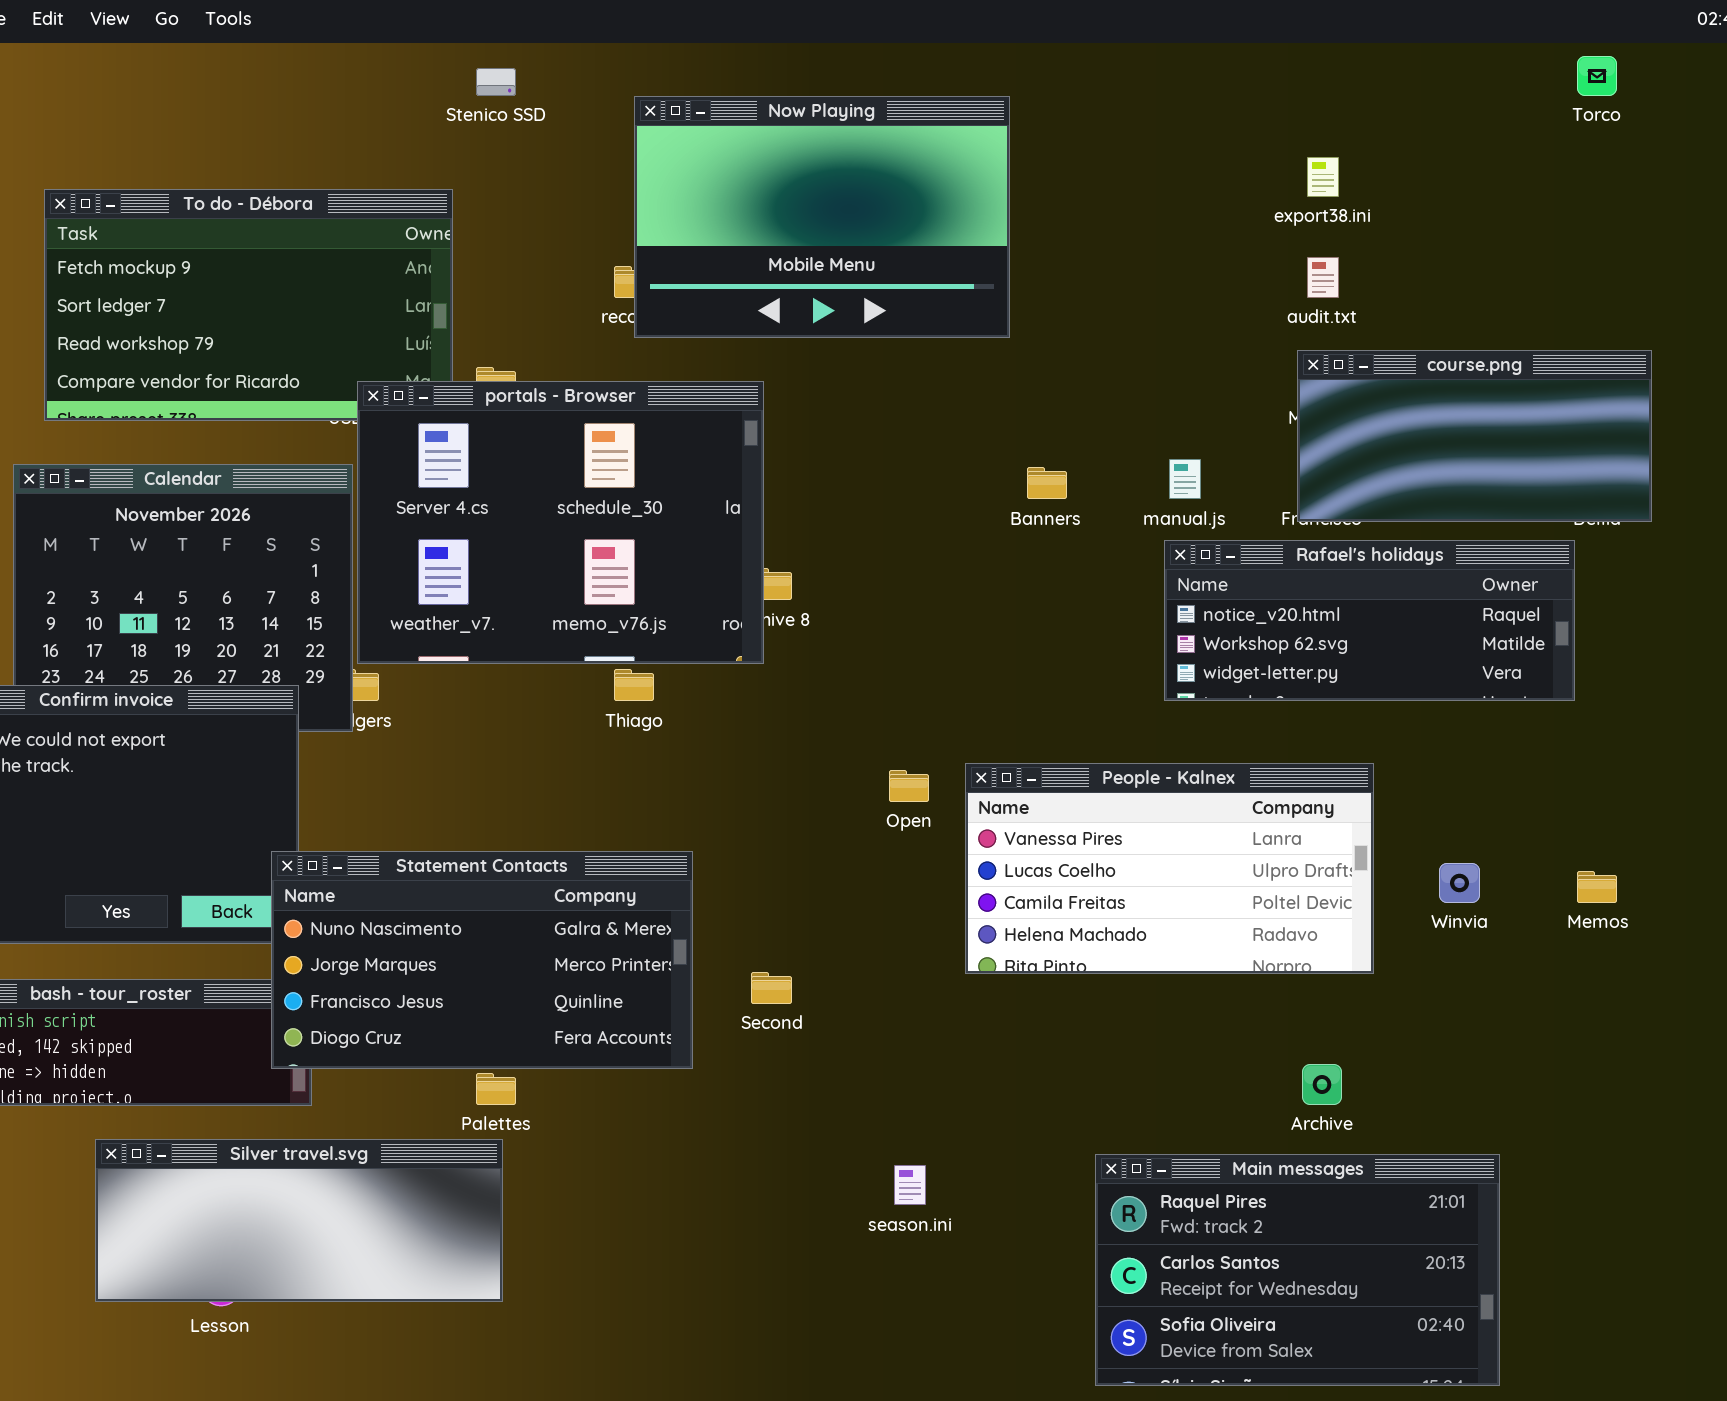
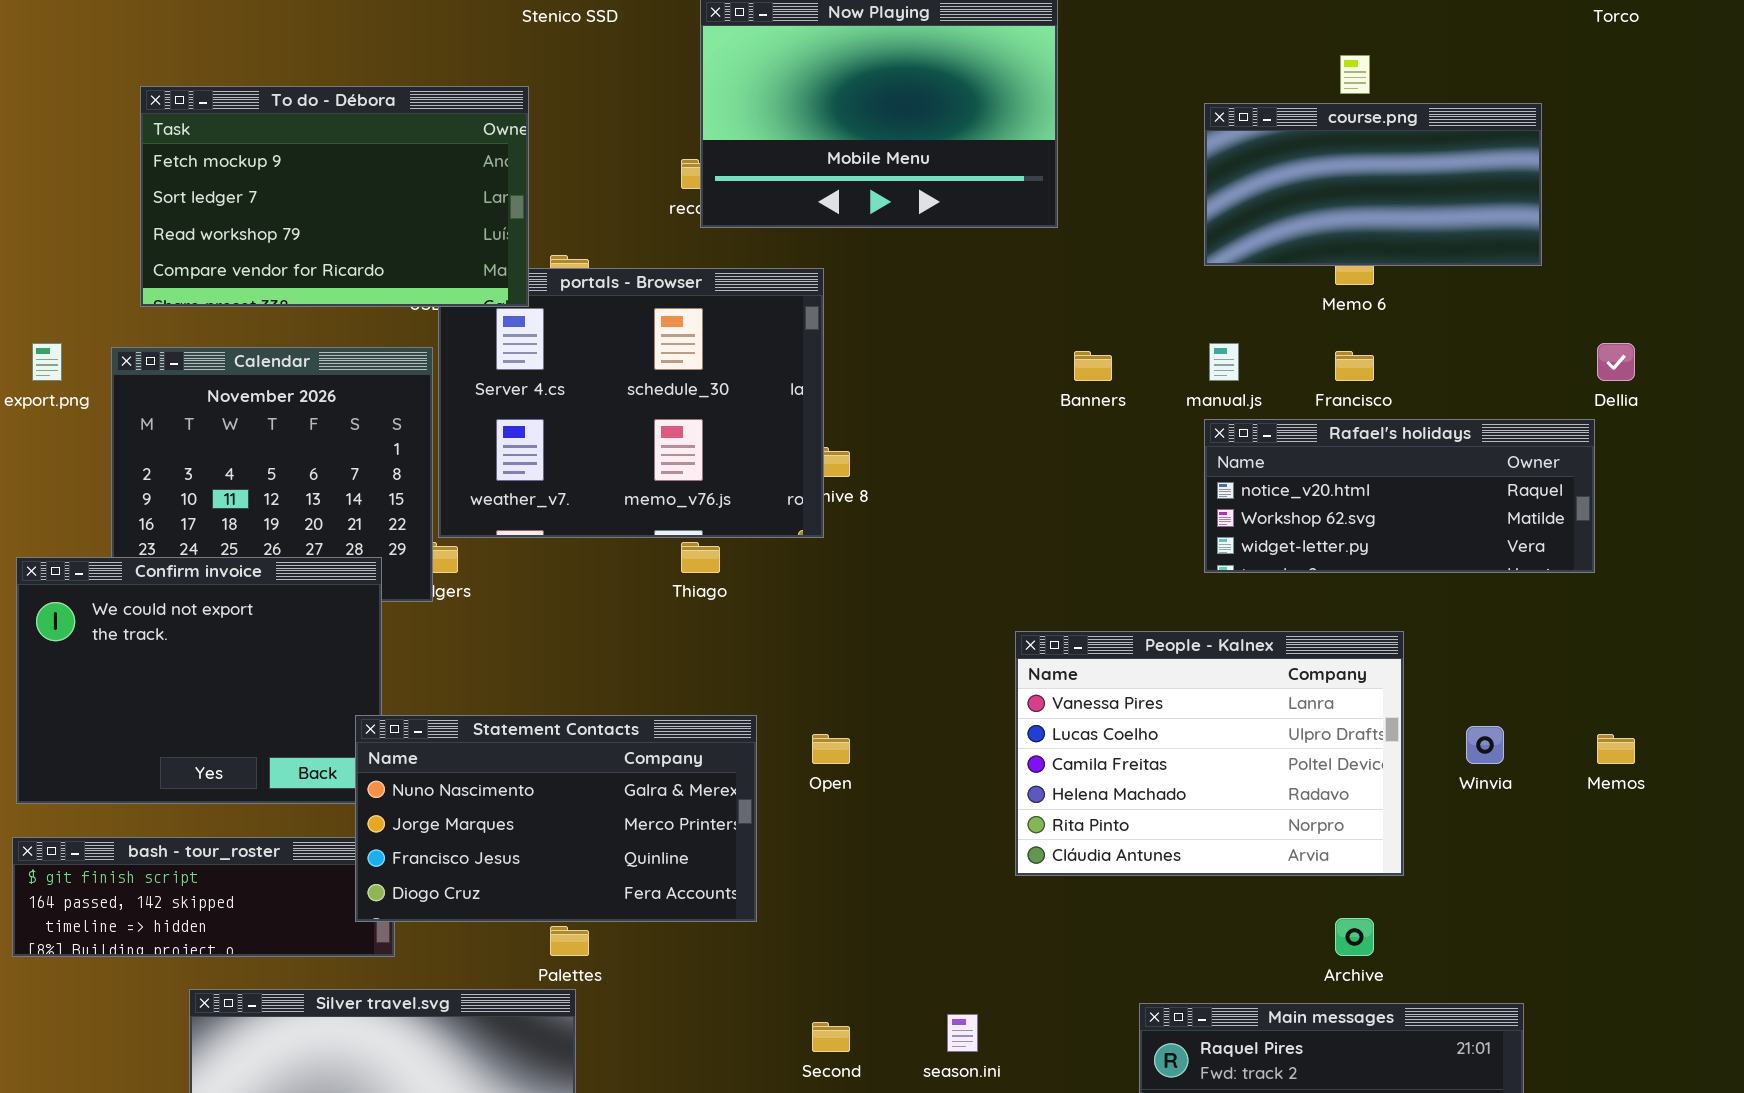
To do - Débora: [44,189,453,421] -> [140,86,529,307], raised
course.png: [1297,350,1652,522] -> [1204,103,1542,266], moved
People - Kalnex: [965,763,1374,974] -> [1015,631,1404,876], resized
Open: [889,770,929,802] -> [812,734,850,764], moved
Second: [751,972,792,1004] -> [812,1022,850,1052], moved

